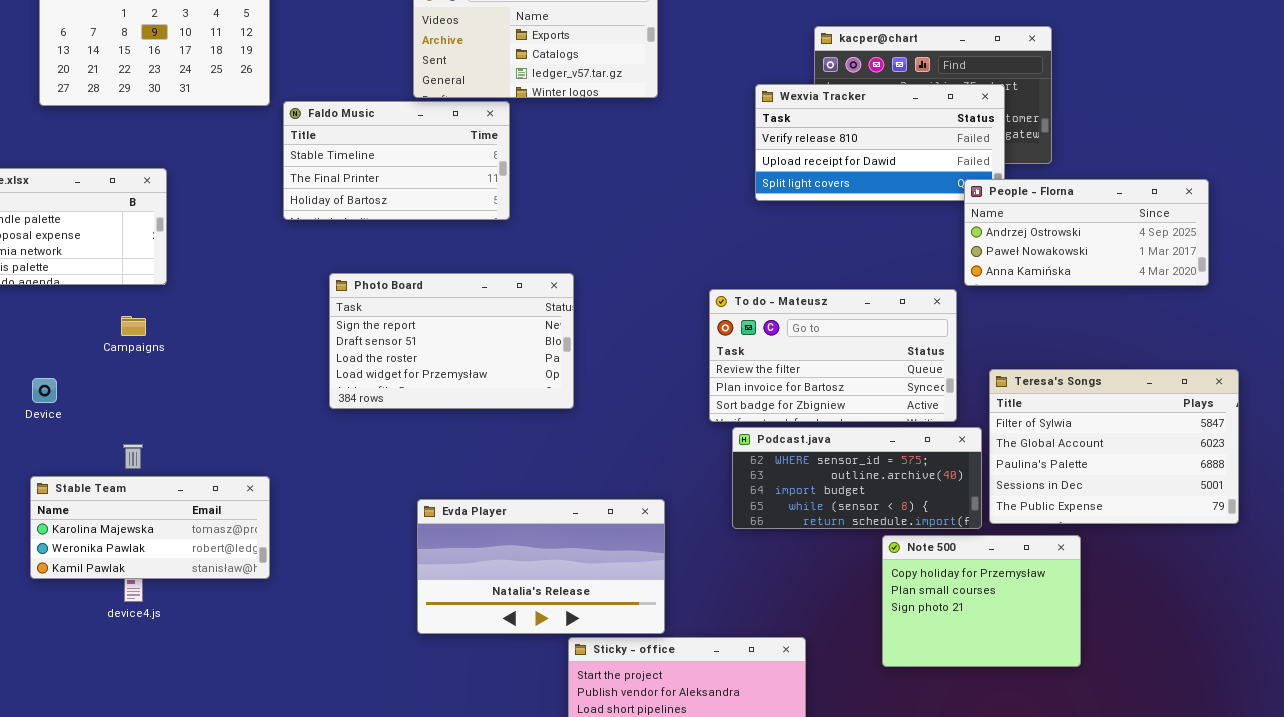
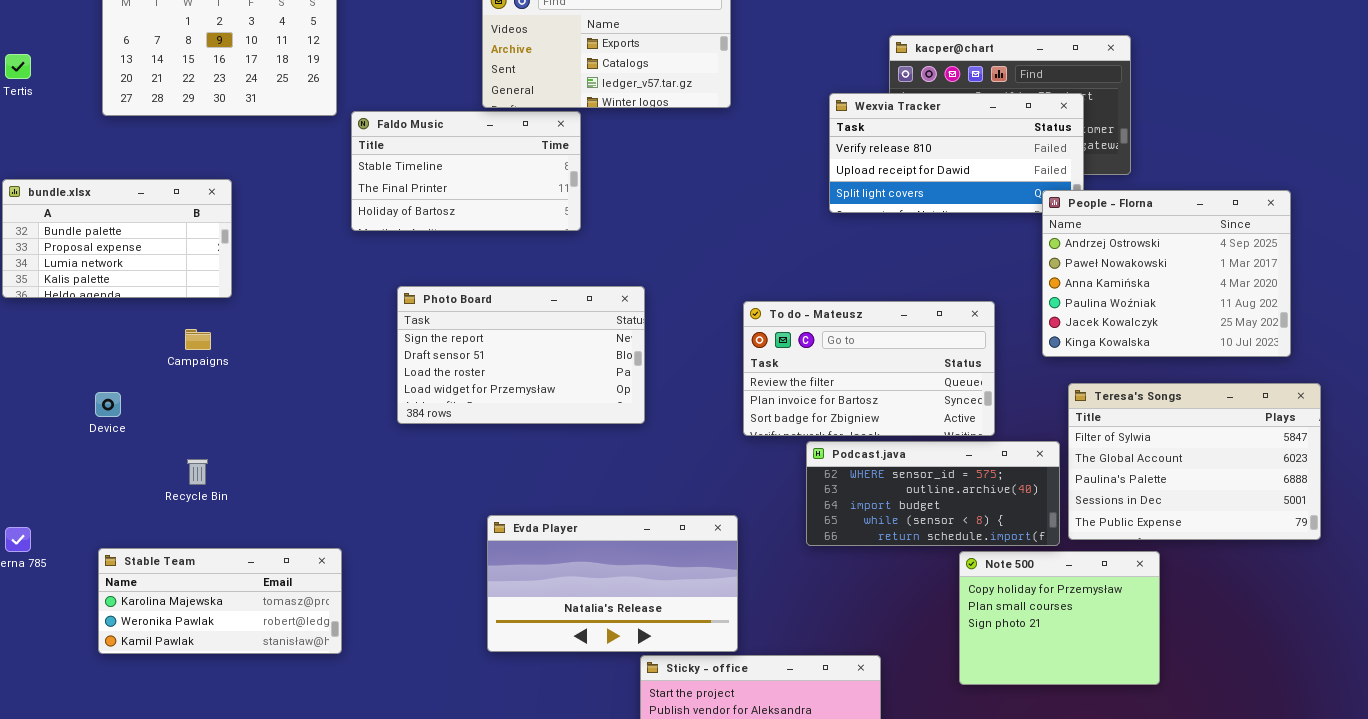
People - Florna: [964,179,1209,286] -> [1042,190,1291,357], resized
To do - Mateusz: [709,289,957,422] -> [743,301,995,436], moved
Stable Team: [30,476,270,579] -> [98,548,342,654], moved

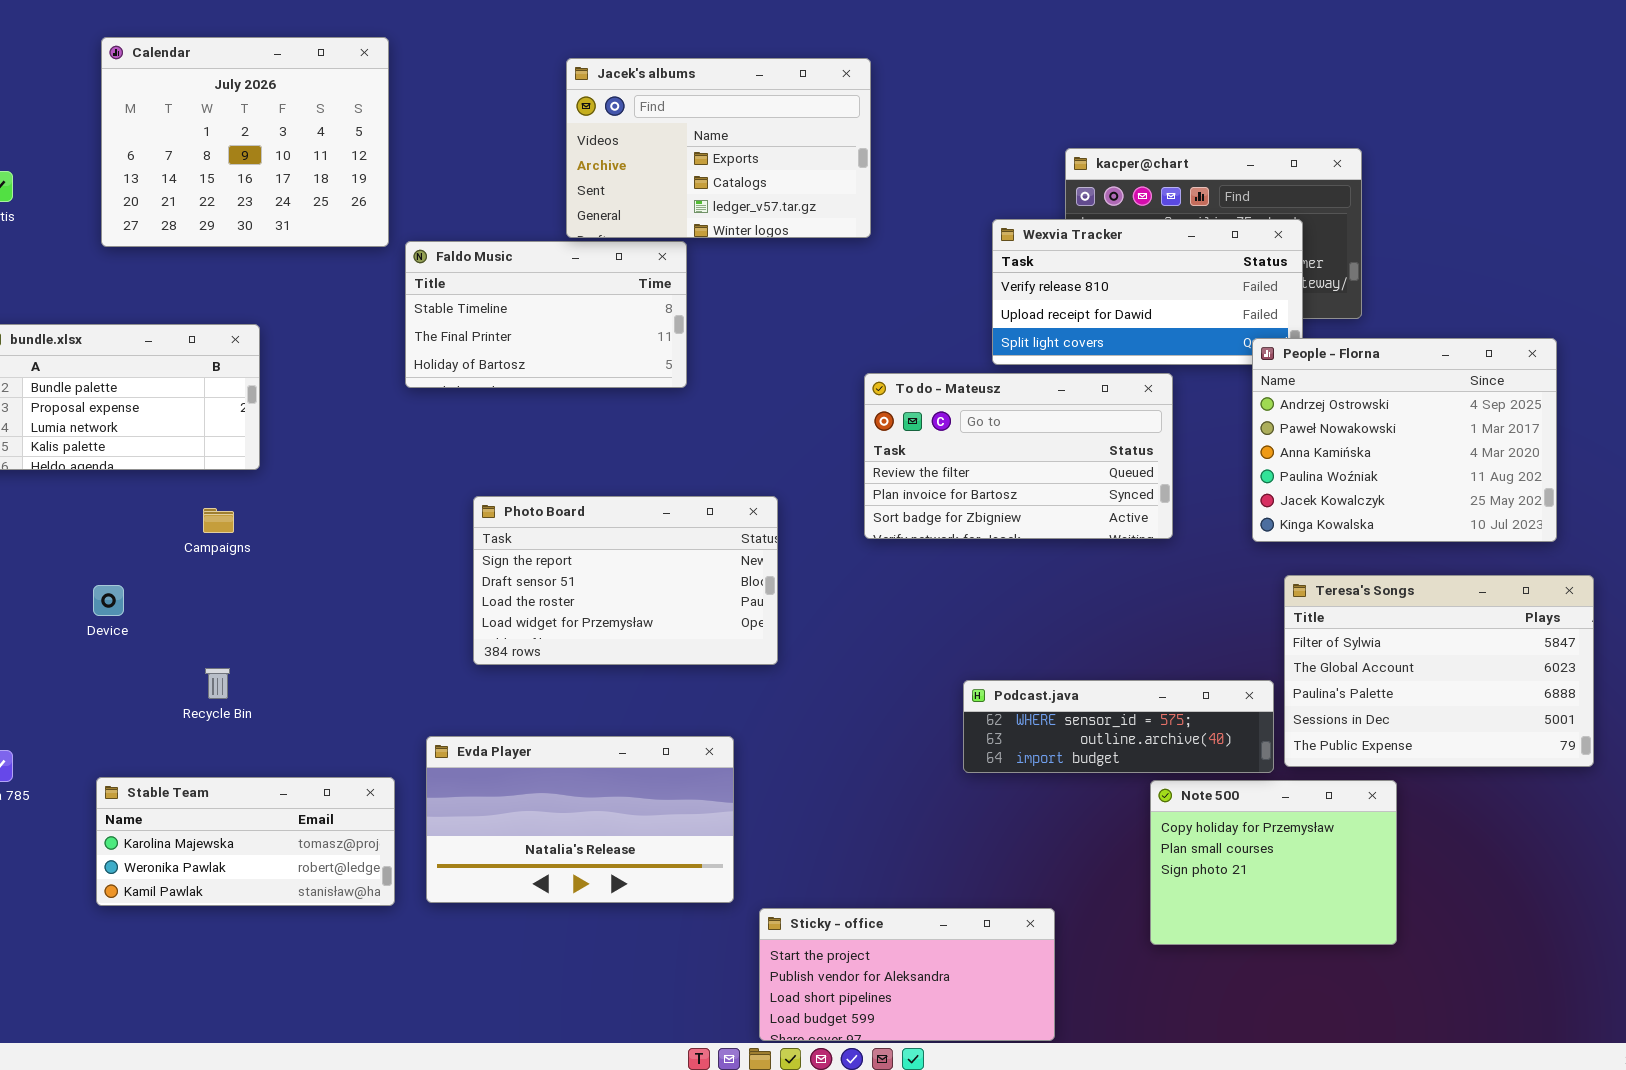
Photo Board: [397,286,645,424] -> [473,496,778,665], moved
To do - Mateusz: [743,301,995,436] -> [864,373,1173,539], moved
Podcast.java: [806,441,1060,546] -> [963,680,1274,773], resized
Evda Player: [487,515,738,652] -> [426,736,734,903], moved

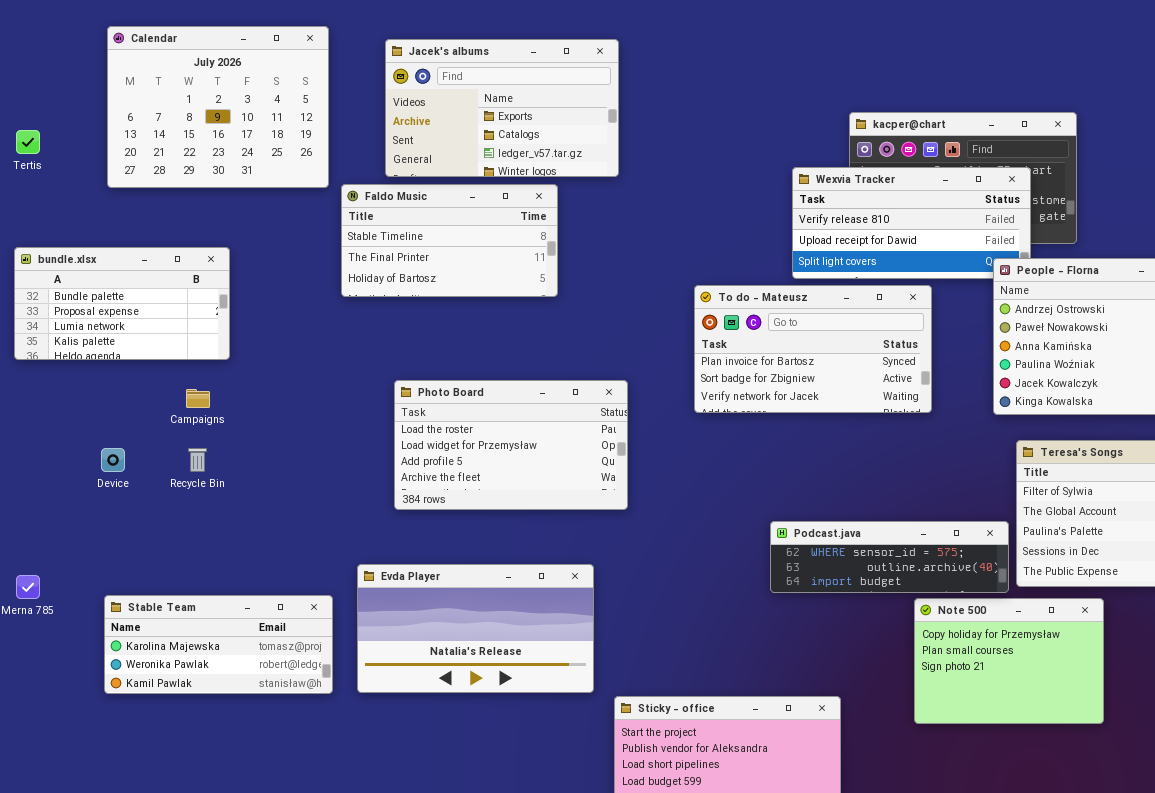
Jacek's albums: [566,58,871,238] -> [385,39,619,177], moved
To do - Mateusz: [864,373,1173,539] -> [694,285,932,413], scrolled down 1 row
Photo Board: [473,496,778,665] -> [394,380,628,510], scrolled down 2 rows
Recycle Bin: [205,668,230,699] -> [188,448,207,472], moved

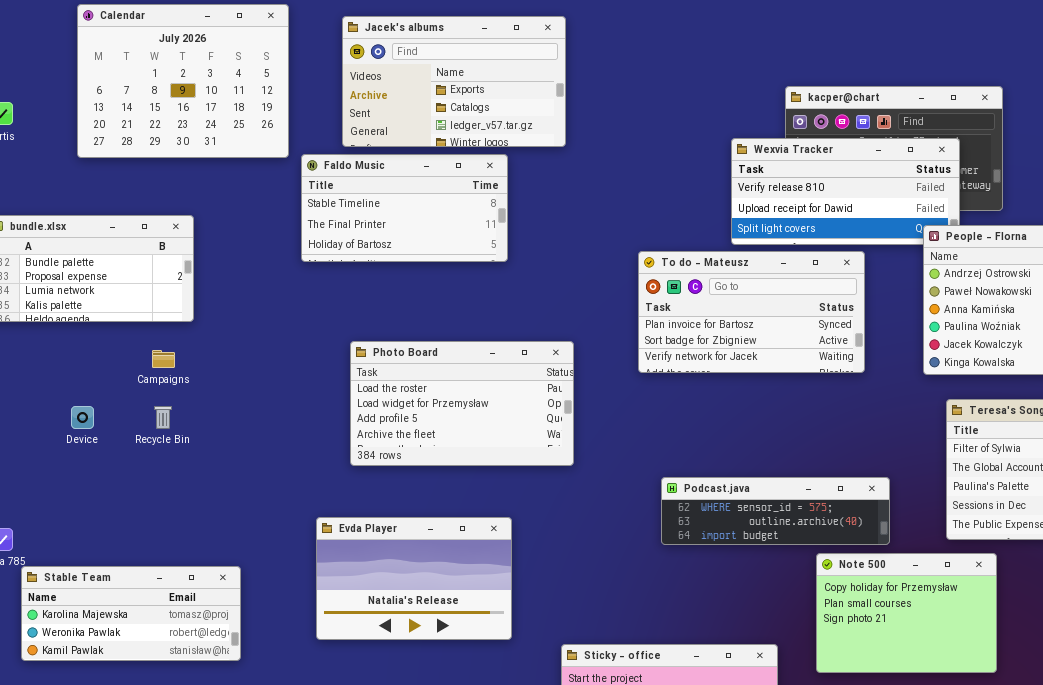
Podcast.java: [770,521,1009,593] -> [661,477,890,545], moved
Evda Player: [357,564,594,693] -> [316,517,512,640], resized
Stable Team: [104,595,333,694] -> [21,566,241,661], moved
Note 500: [914,598,1104,724] -> [816,553,997,673], moved

